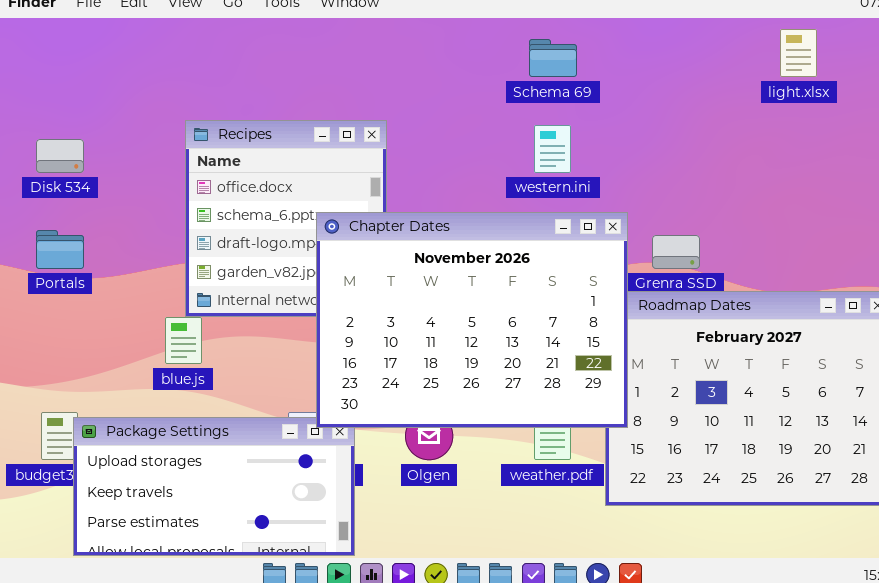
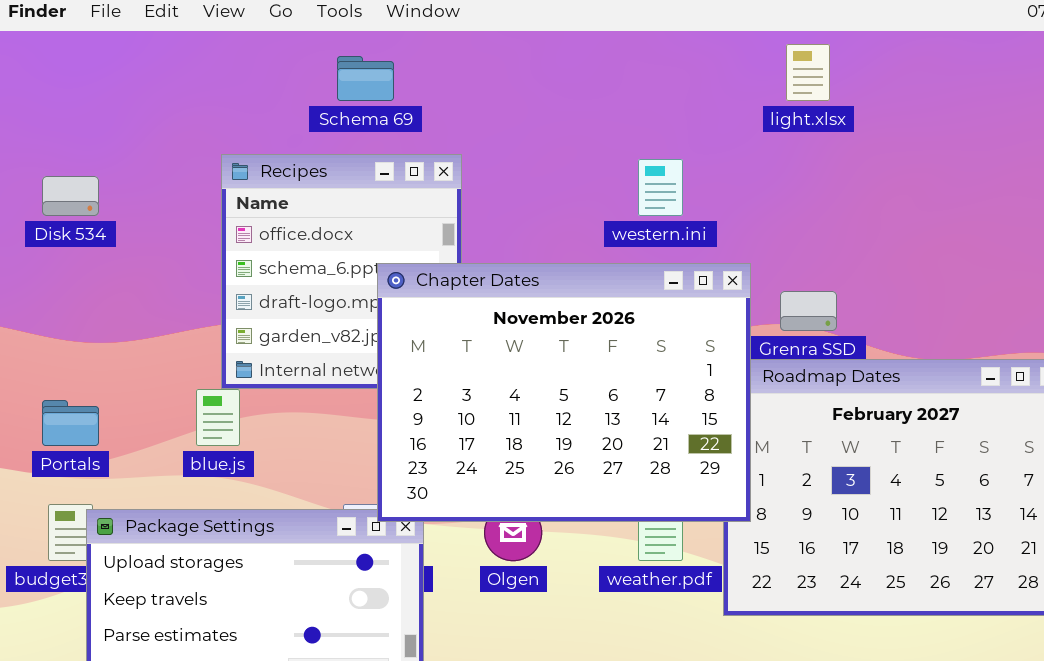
light.xlsx: [780,29,817,77] -> [786,44,830,101], moved
Schema 69: [529,39,577,77] -> [337,56,394,101], moved
Portals: [36,230,84,269] -> [42,400,99,446], moved

